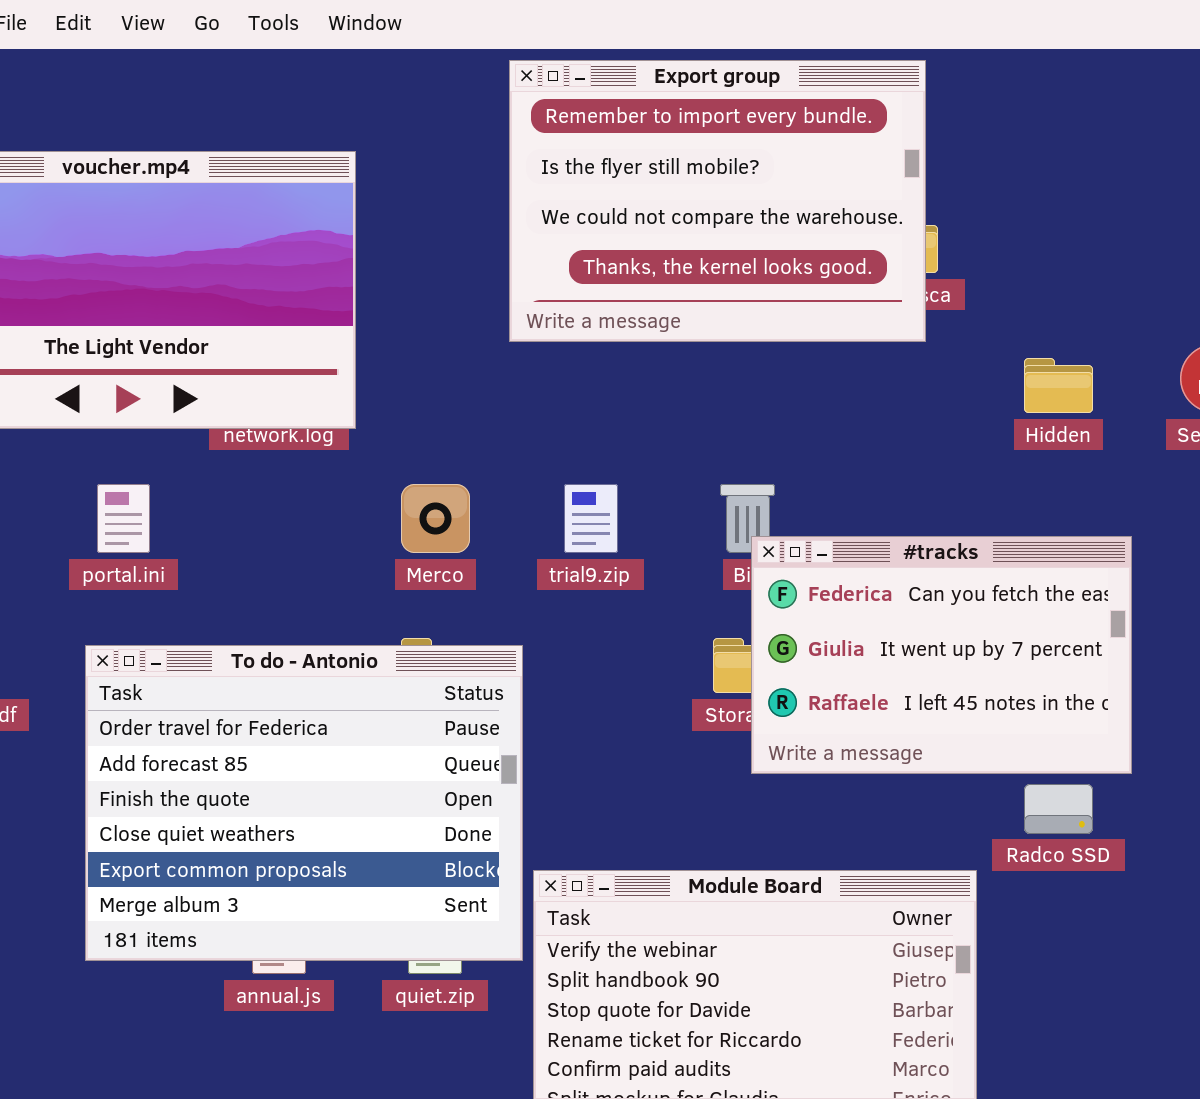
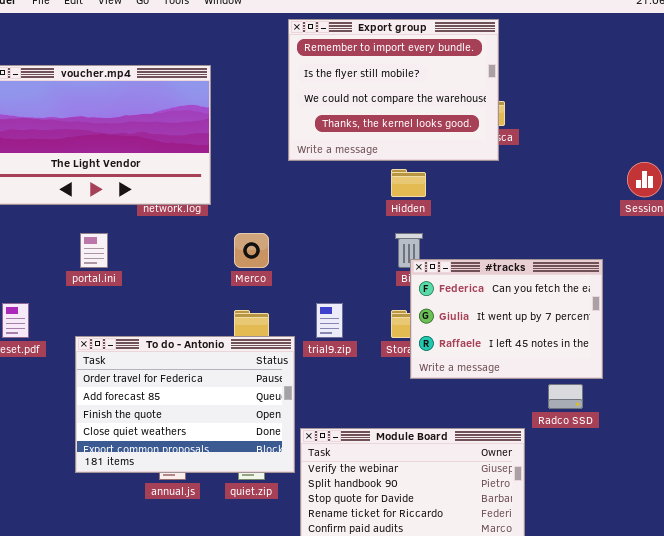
Hidden: [1024,358,1093,413] -> [391,169,426,197], moved
trial9.zip: [564,484,618,553] -> [316,303,343,338], moved
To do - Antonio: [85,645,523,961] -> [75,336,295,473], resized

